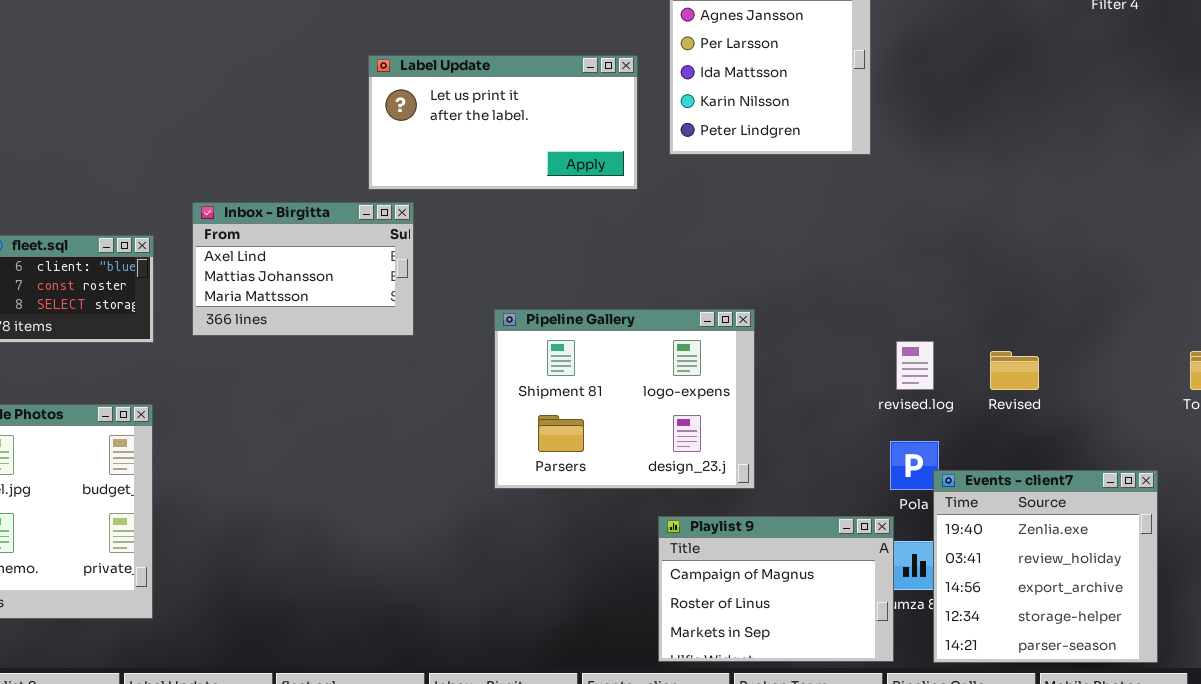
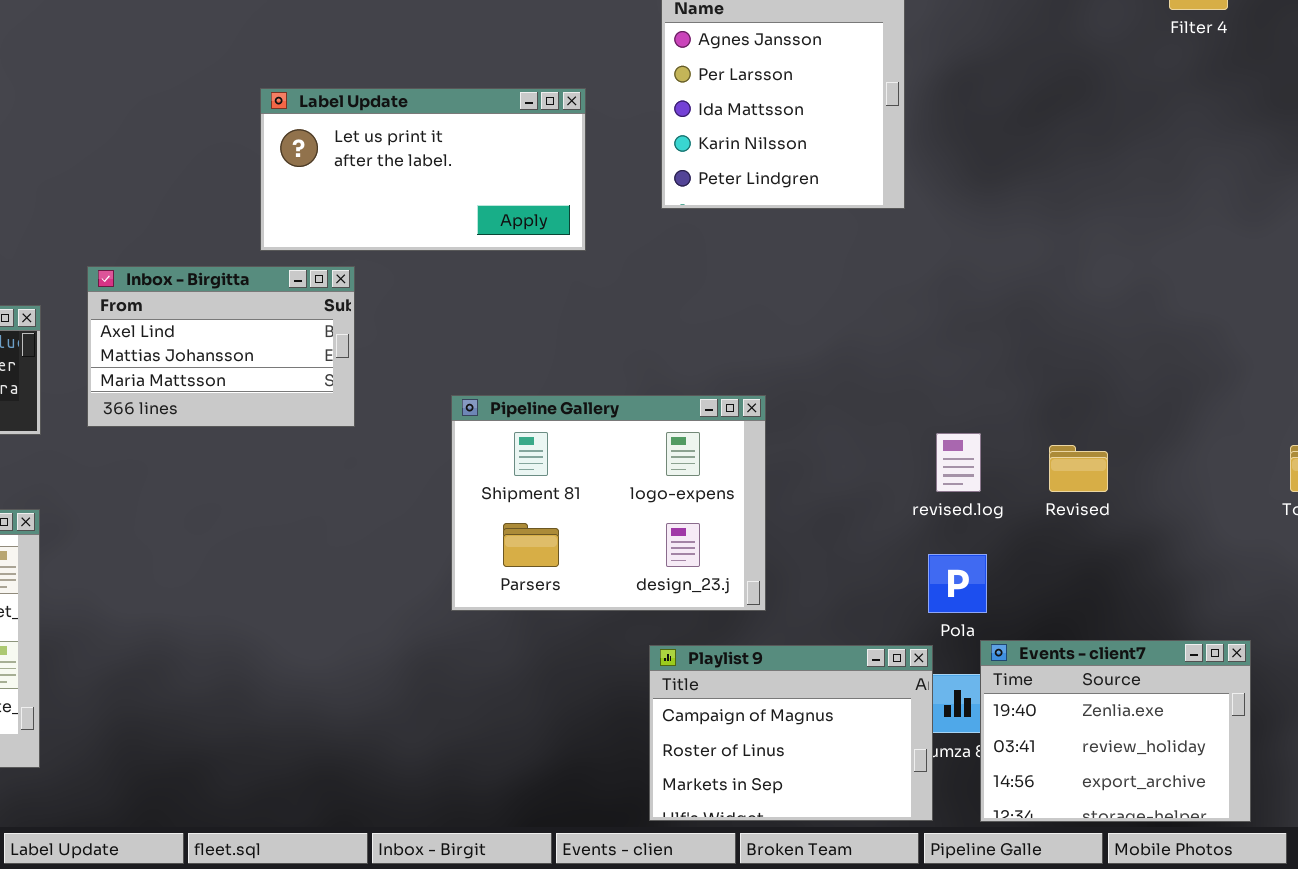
Label Update: [368,55,638,190] -> [260,88,586,251], moved
Events - client7: [933,470,1158,663] -> [980,640,1251,822], resized

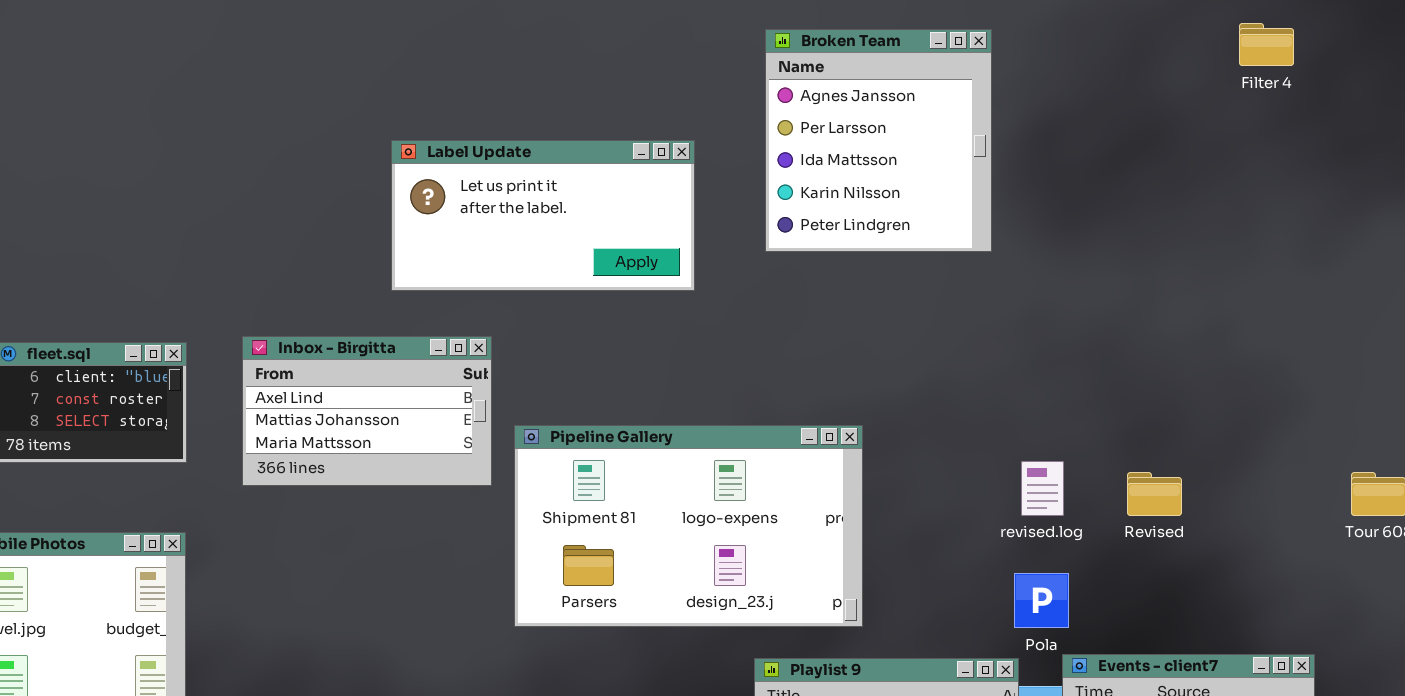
Inbox - Birgitta: [87,266,355,427] -> [242,336,492,486], moved
Pipeline Gallery: [451,395,766,611] -> [514,425,863,627], resized

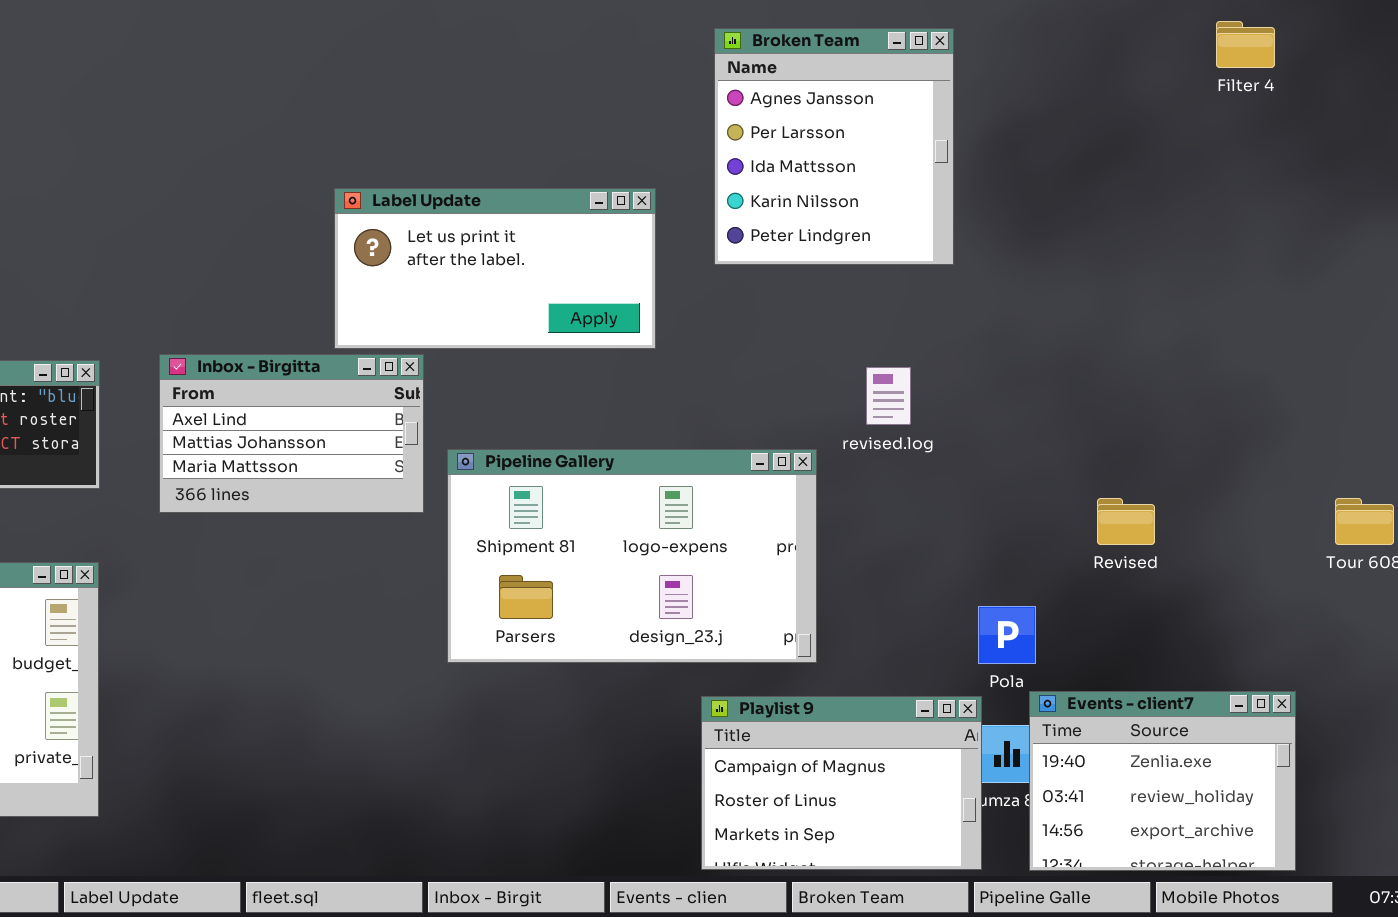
Label Update: [391,140,695,291] -> [334,188,656,349], moved
revised.log: [1021,461,1064,516] -> [866,367,911,425], moved

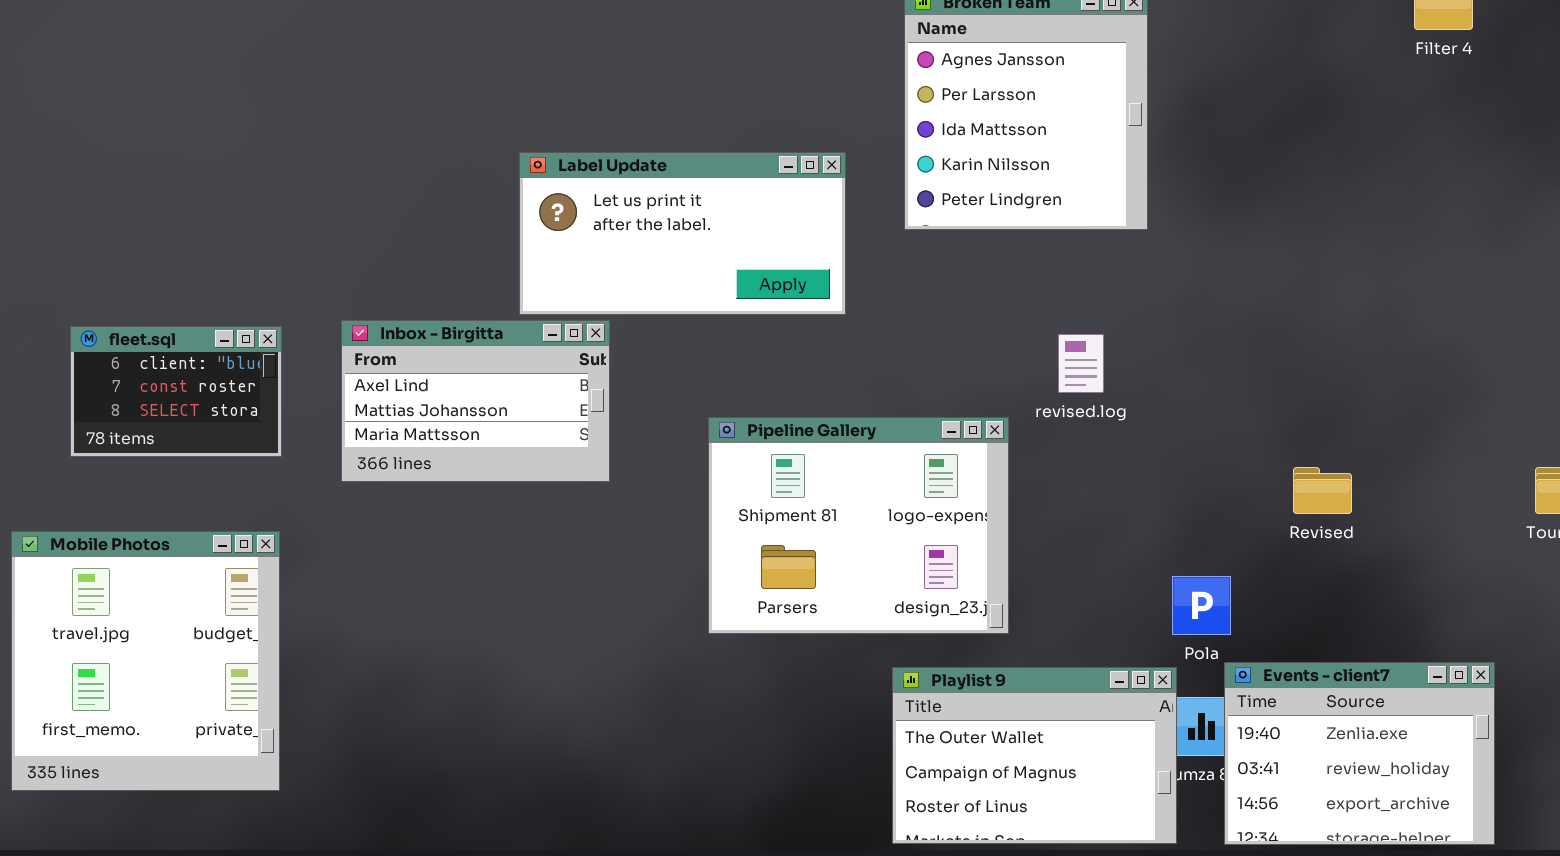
Pipeline Gallery: [447,449,817,663] -> [708,417,1009,634], resized
Playlist 9: [701,696,982,870] -> [892,667,1177,844], scrolled up 1 row

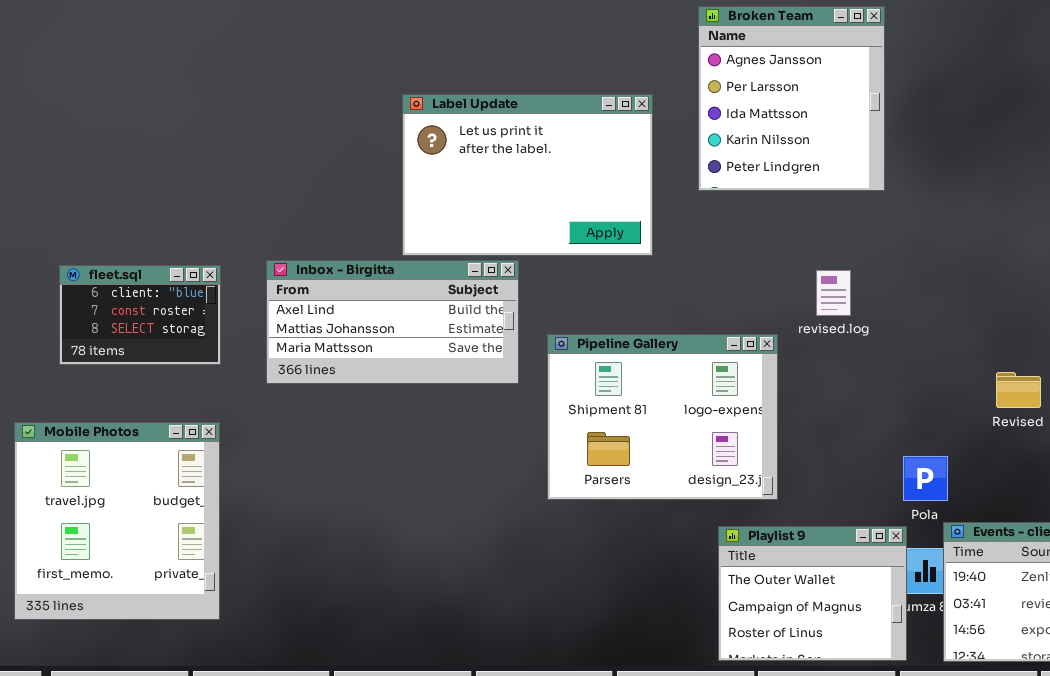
Label Update: [519,152,846,315] -> [402,94,653,256], resized
Inbox - Birgitta: [341,320,610,482] -> [266,260,519,384], resized
Playlist 9: [892,667,1177,844] -> [718,526,907,661], resized

